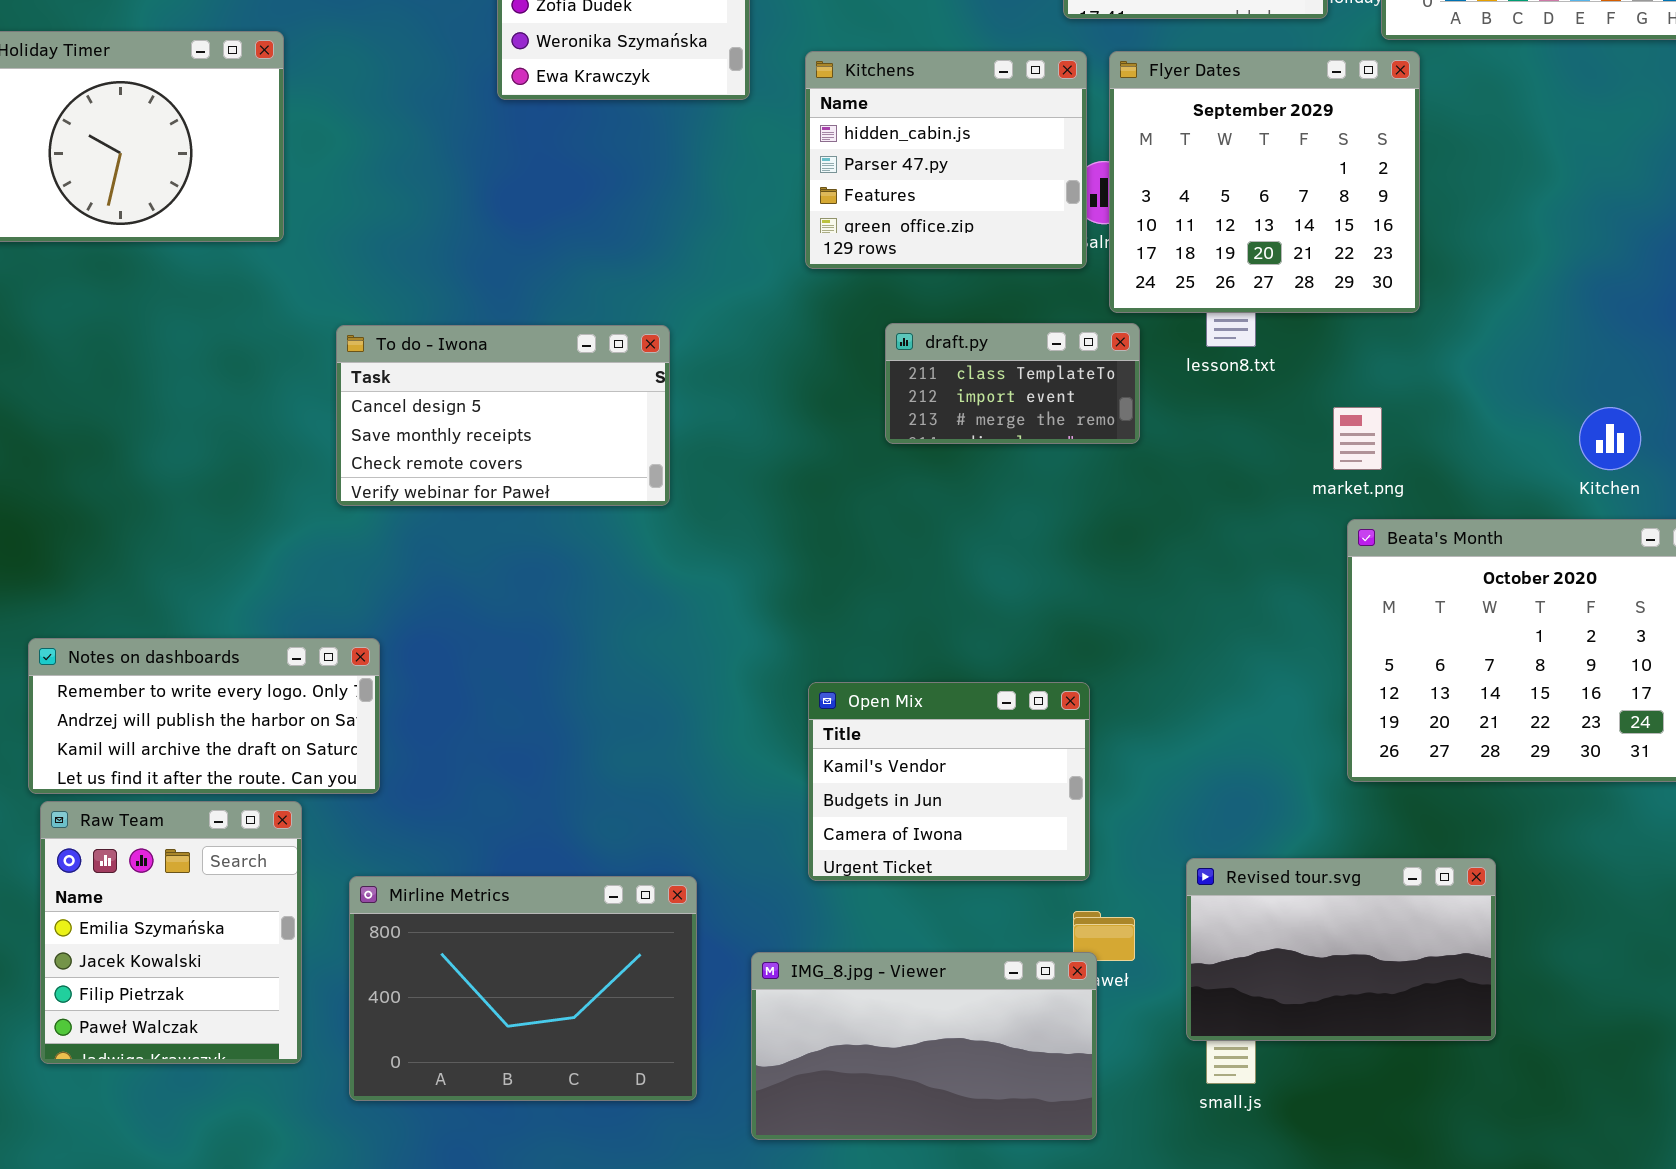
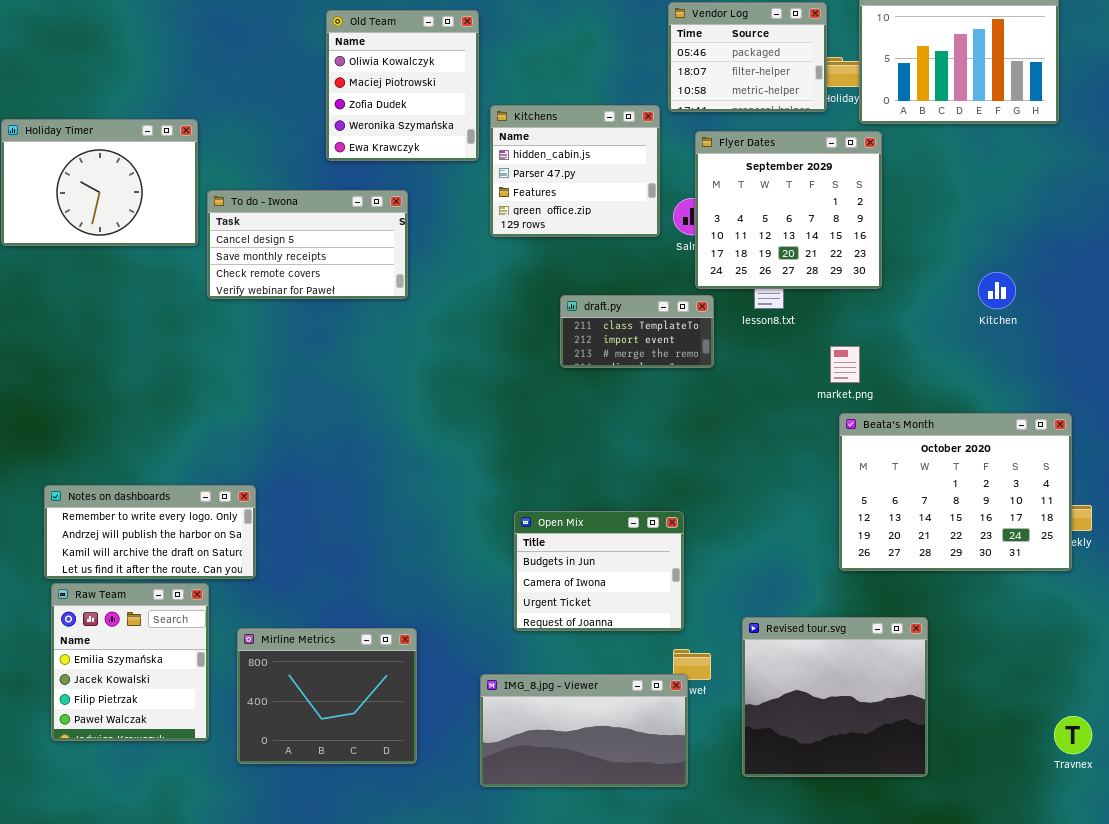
Kitchens: [805,51,1087,269] -> [490,105,660,237], moved
To do - Iwona: [336,325,670,506] -> [207,190,408,299], moved
Kitchen: [1579,407,1641,470] -> [978,272,1016,309], moved
Open Mix: [808,682,1090,881] -> [514,511,684,631], scrolled down 1 row
Revised tour.svg: [1186,858,1496,1041] -> [742,617,928,777], resized
Mirline Metrics: [349,876,697,1101] -> [237,628,417,764], resized

